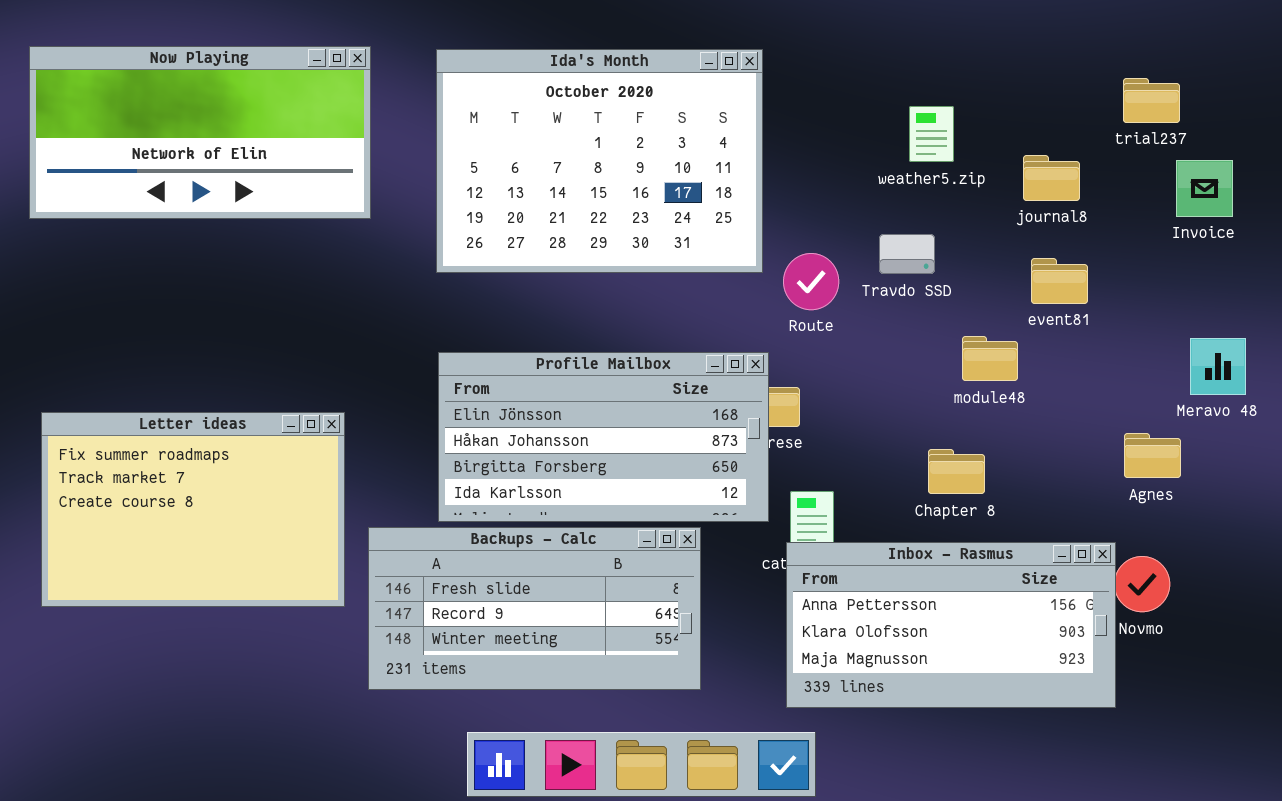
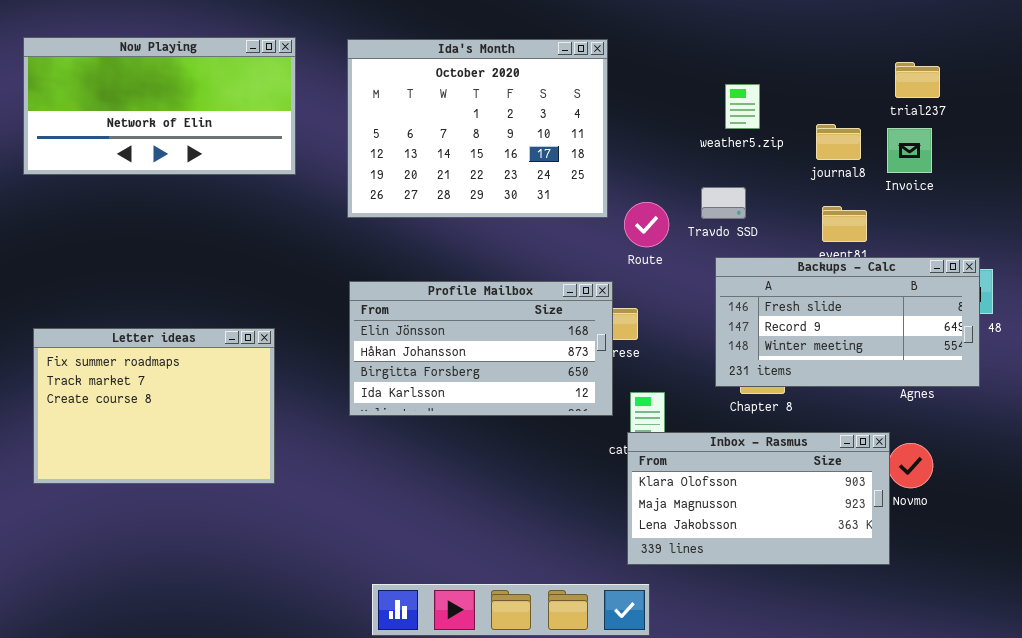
Invoice: [1176,160,1233,217] -> [887,128,932,173], moved
Backups - Calc: [368,527,701,690] -> [715,257,980,387], moved
Inbox - Rasmus: [786,542,1116,708] -> [627,432,890,565], scrolled down 1 row

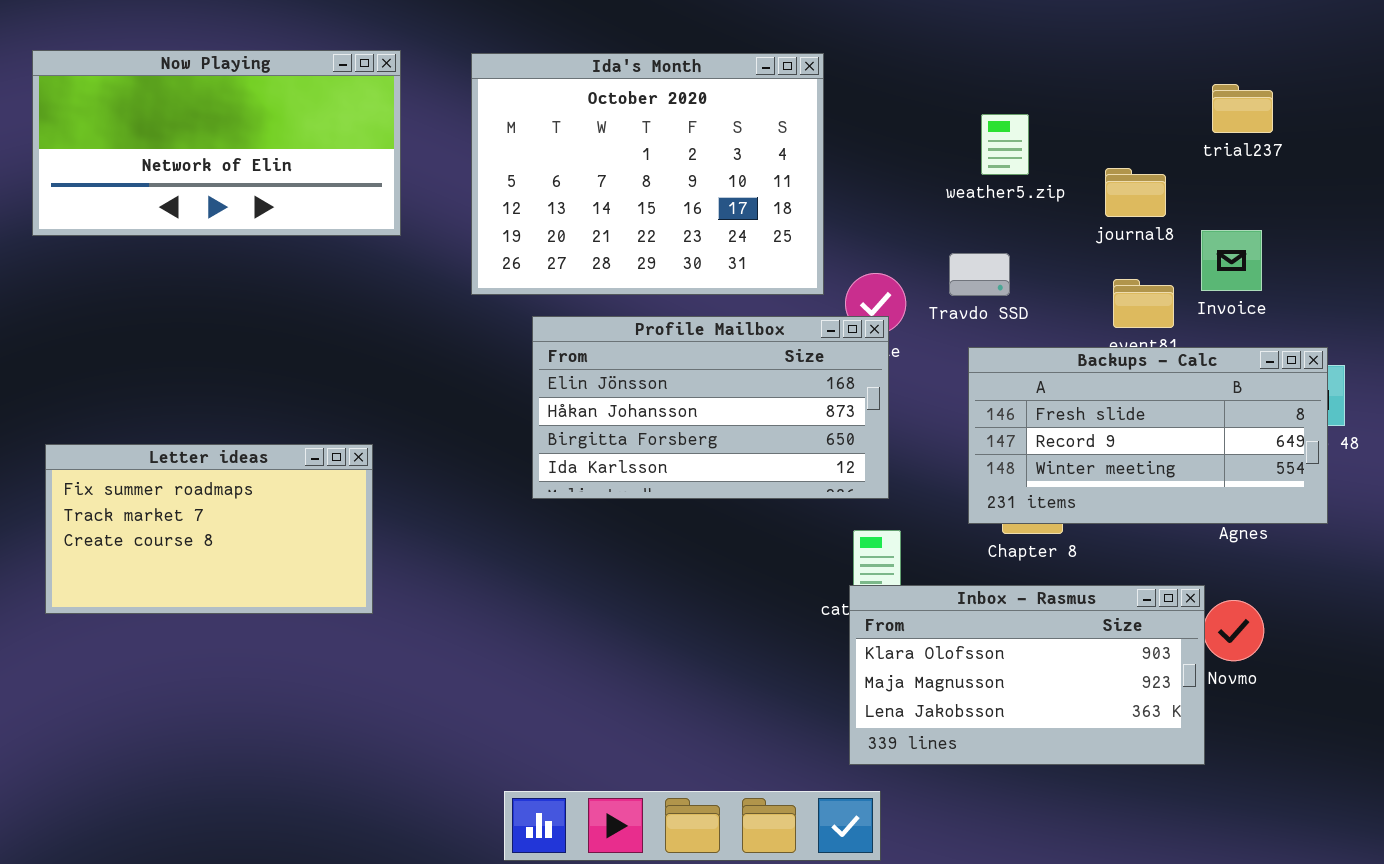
Invoice: [887,128,932,173] -> [1201,230,1262,291], moved
Profile Mailbox: [349,281,613,416] -> [532,316,889,499], moved
Letter ideas: [33,328,275,484] -> [45,444,373,614], resized

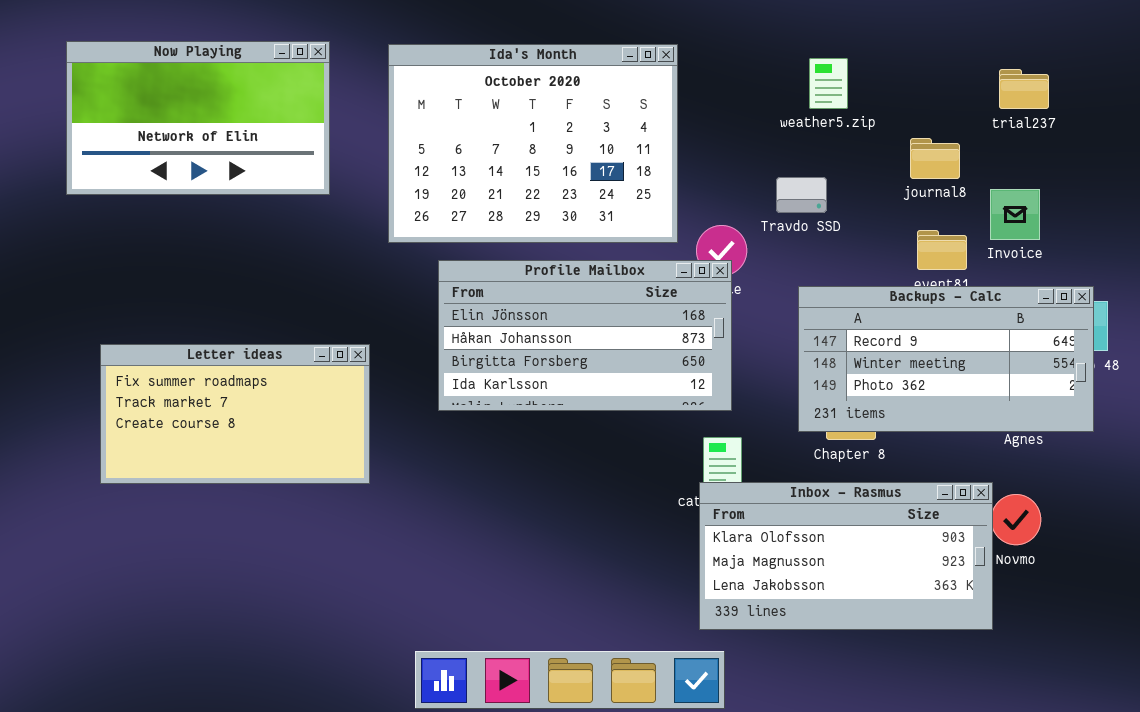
Now Playing: [32,50,401,236] -> [66,41,330,195], resized
weather5.zip: [981,114,1029,175] -> [809,58,848,109], moved
Travdo SSD: [949,253,1010,296] -> [776,177,827,213], moved
Backups - Calc: [968,347,1328,524] -> [798,286,1094,432], scrolled down 1 row
Letter ideas: [45,444,373,614] -> [100,344,370,484], moved

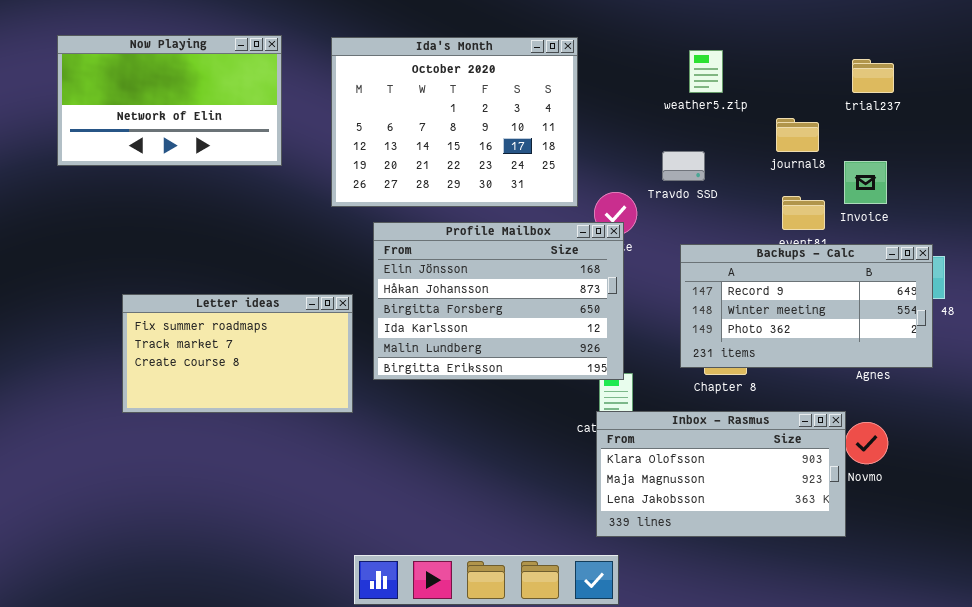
Profile Mailbox: [438,260,732,411] -> [373,222,624,380], resized
Letter ideas: [100,344,370,484] -> [122,294,353,413], moved

